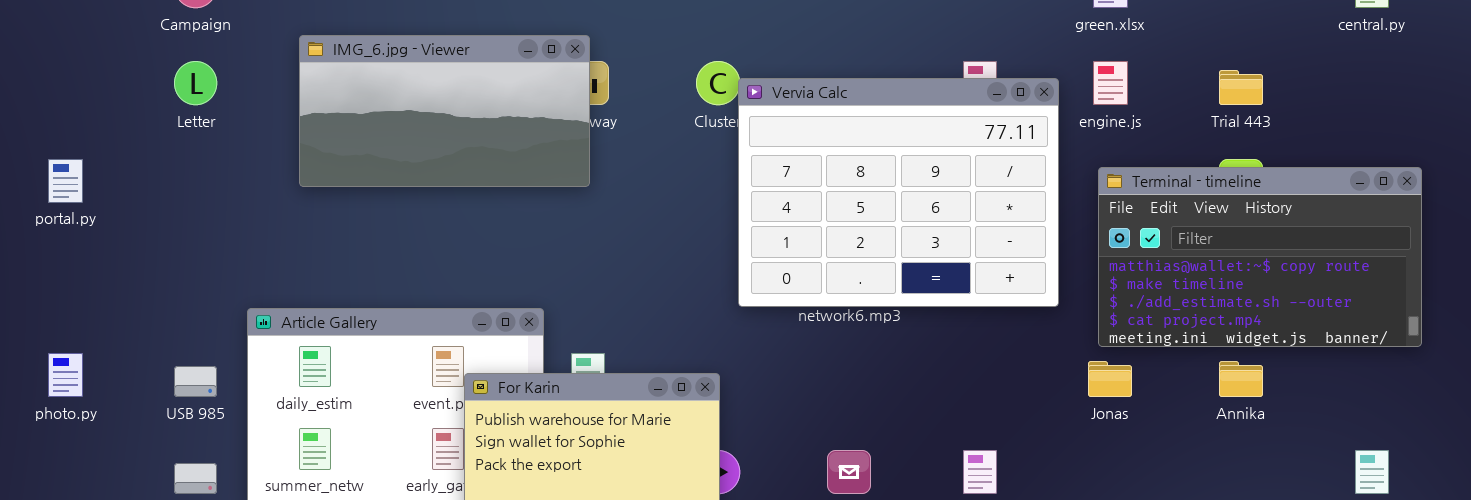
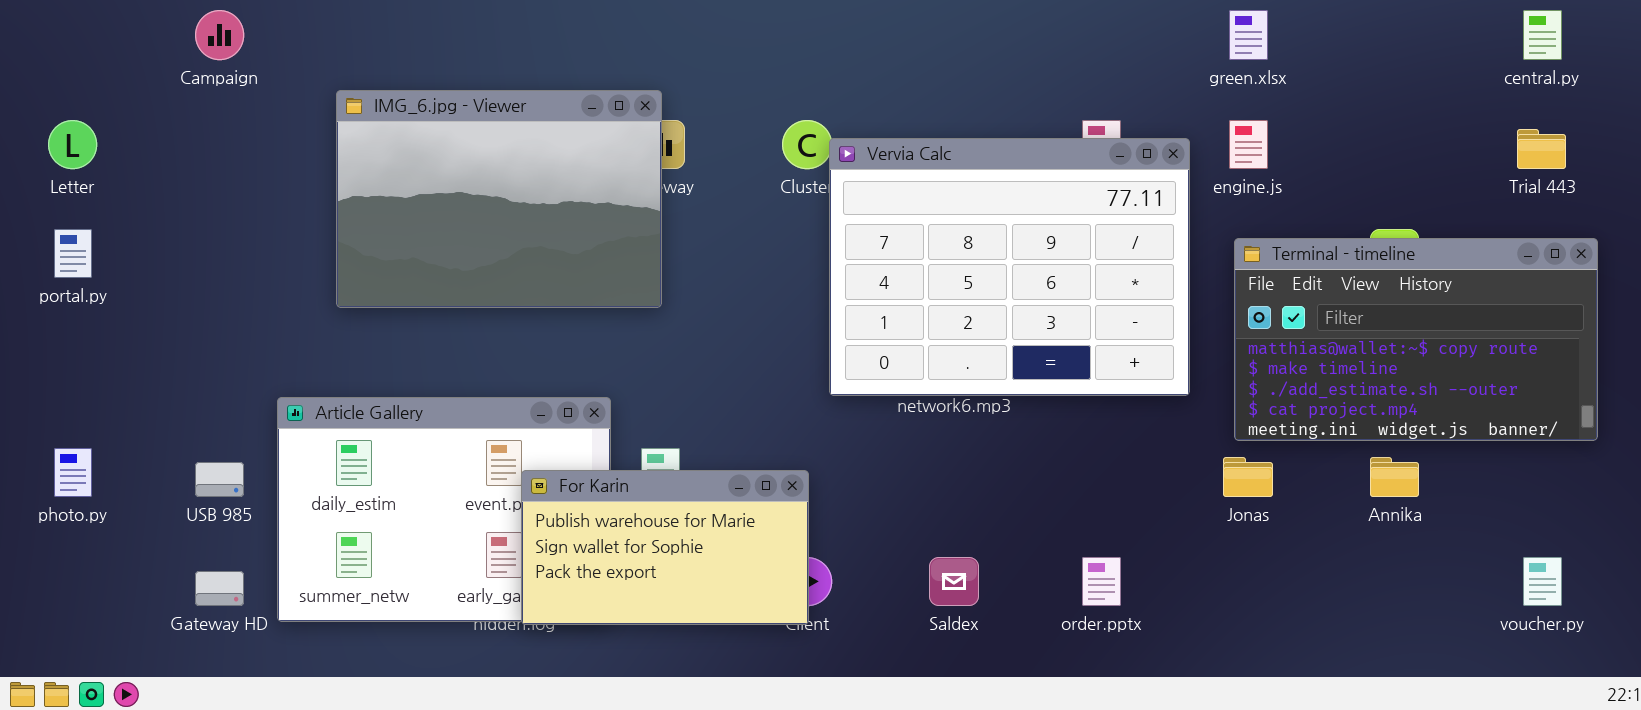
IMG_6.jpg - Viewer: [299,35,590,187] -> [336,90,662,308], resized
Letter: [174,61,217,105] -> [48,120,97,169], moved
Trial 443: [1219,70,1263,105] -> [1517,129,1566,169], moved

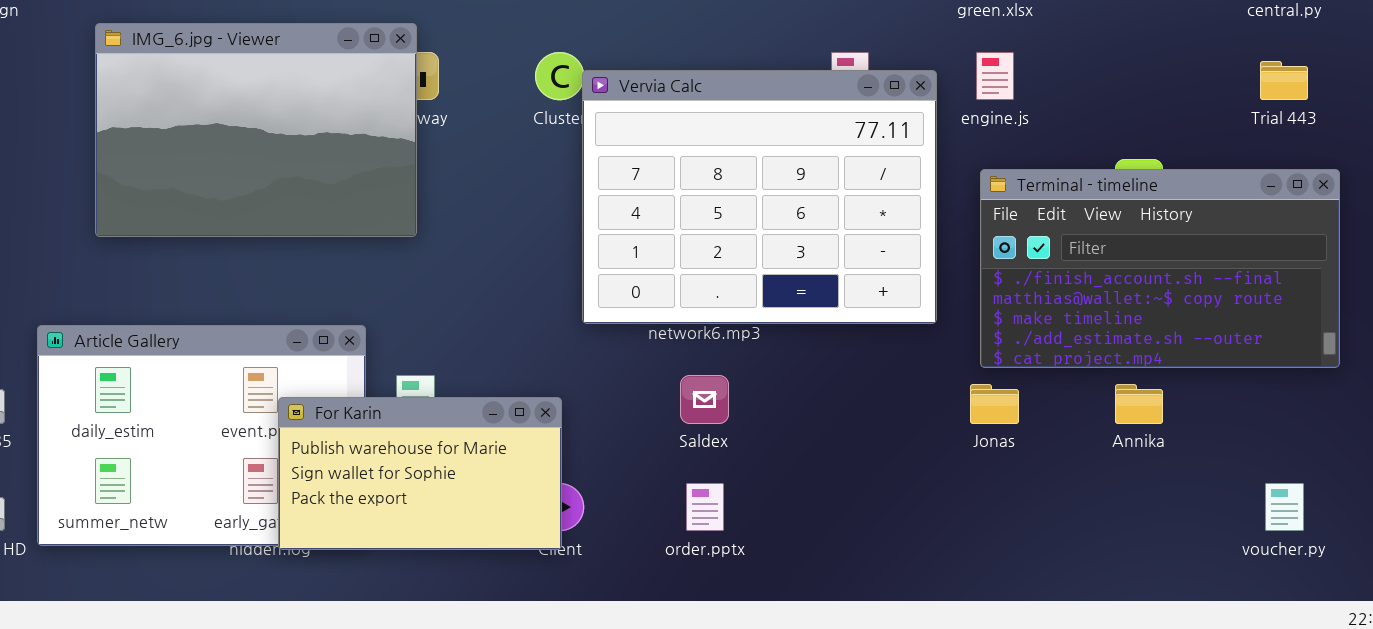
Terminal - timeline: [1234,238,1598,441] -> [980,169,1340,368], scrolled up 1 row
Saldex: [929,557,979,606] -> [680,375,729,424], moved
order.pptx: [1082,557,1121,606] -> [686,483,724,531], moved

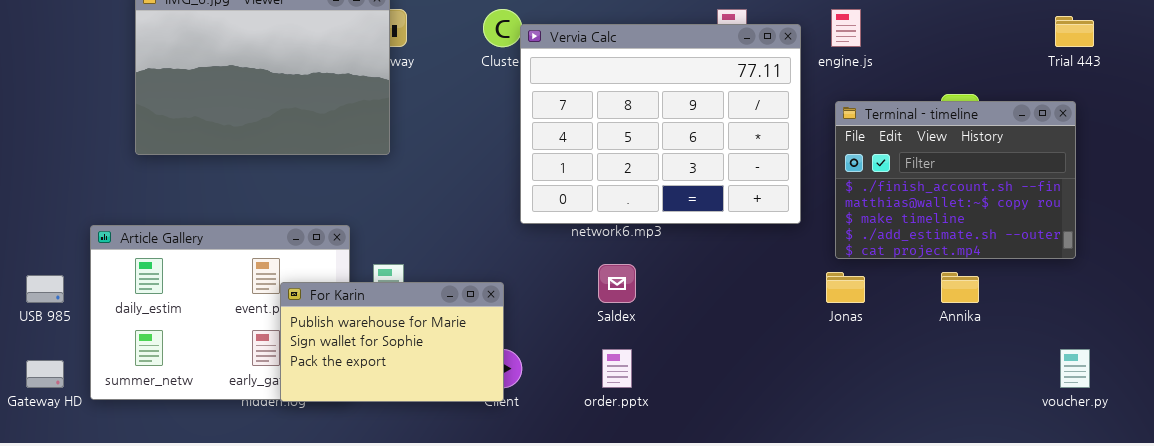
Terminal - timeline: [980,169,1340,368] -> [835,101,1076,259], resized

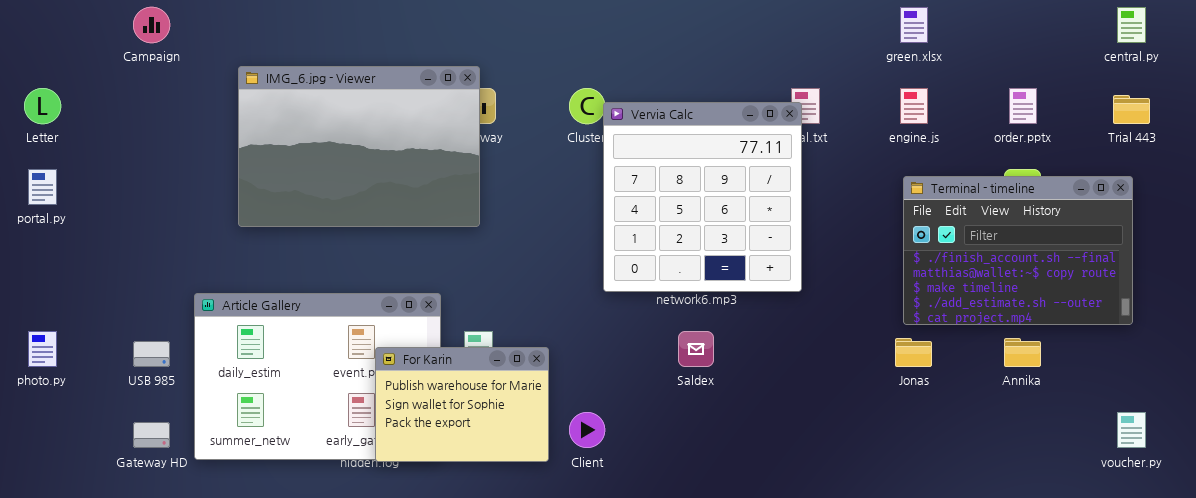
Vervia Calc: [520,24,801,224] -> [603,102,802,292], resized
For Karin: [280,282,504,402] -> [375,347,549,462], resized
order.pptx: [602,349,632,388] -> [1009,88,1037,124], moved

